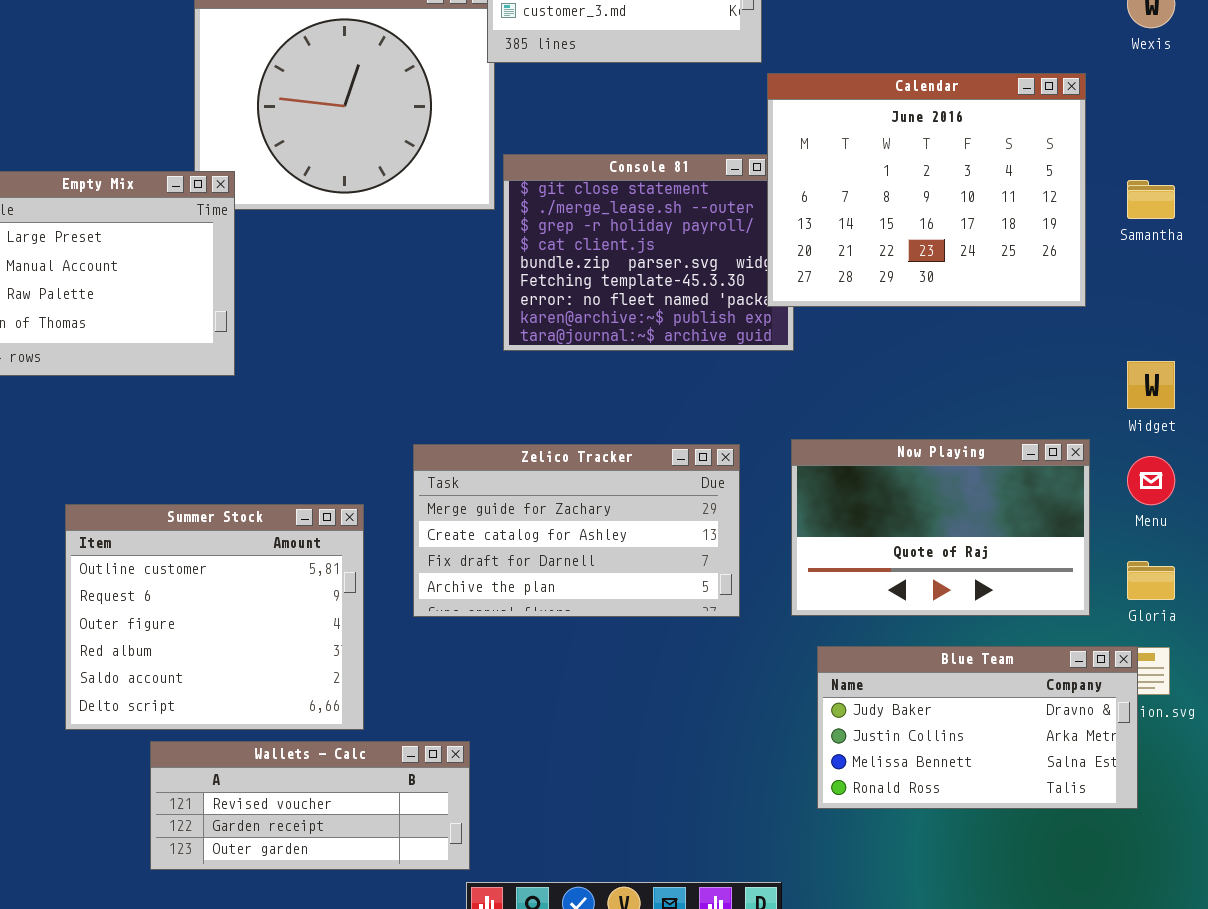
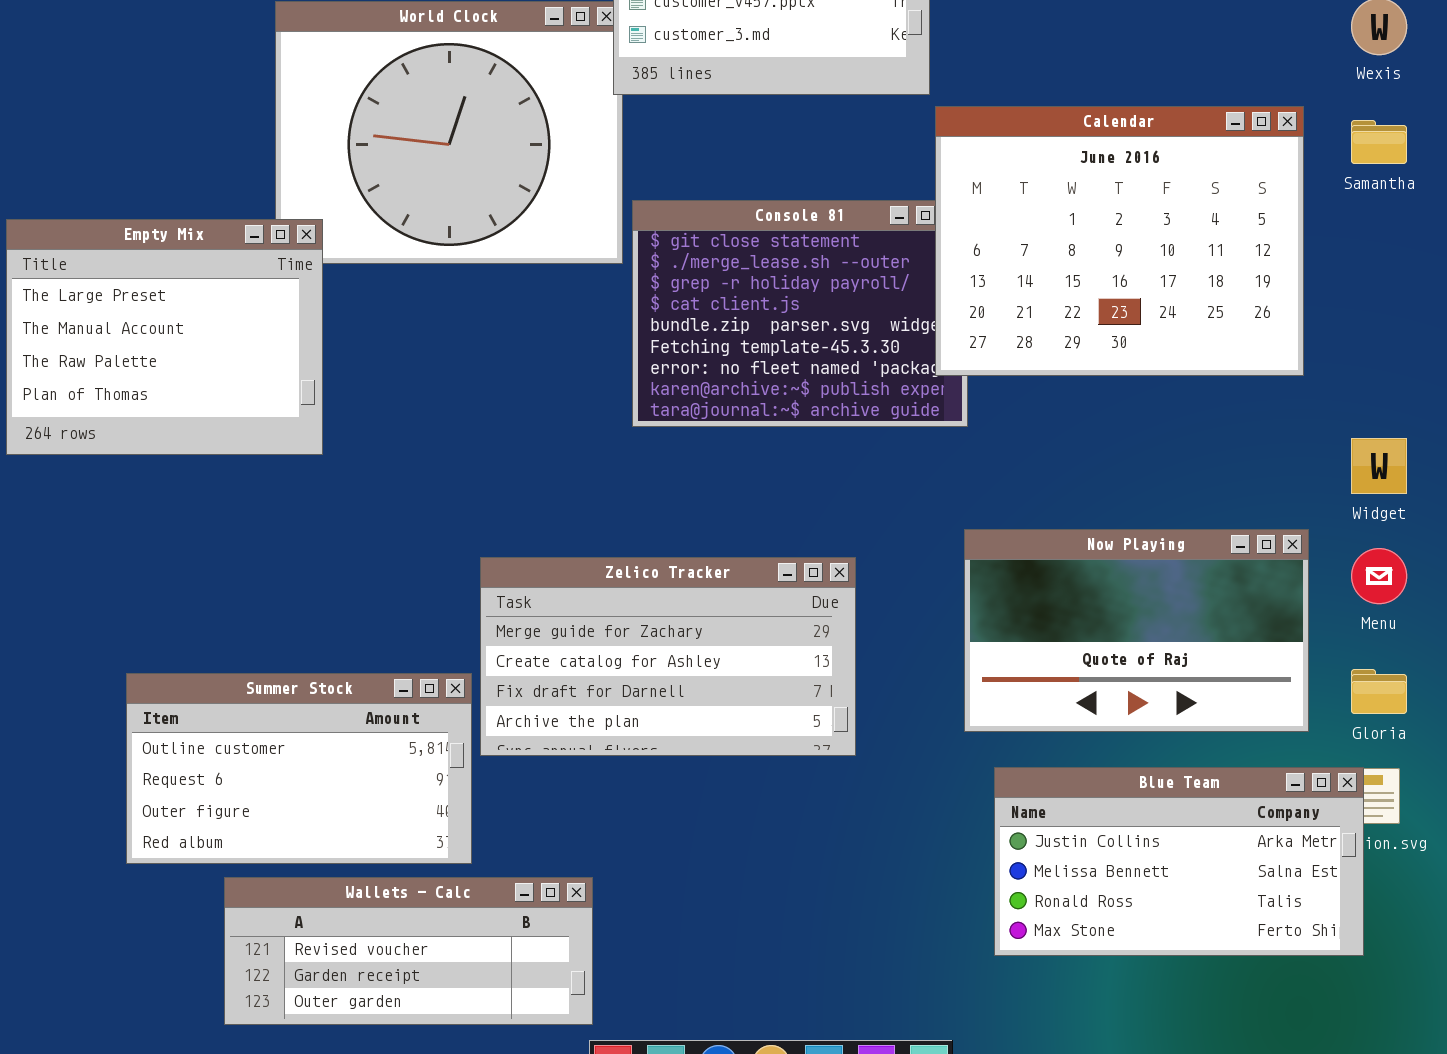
Samantha: [1127,180,1175,219] -> [1351,120,1407,164], moved
Zelico Tracker: [413,444,740,617] -> [480,557,856,756], moved
Summer Stock: [65,504,364,730] -> [126,673,472,864], resized
Blue Team: [817,646,1138,809] -> [994,767,1364,956], scrolled down 1 row

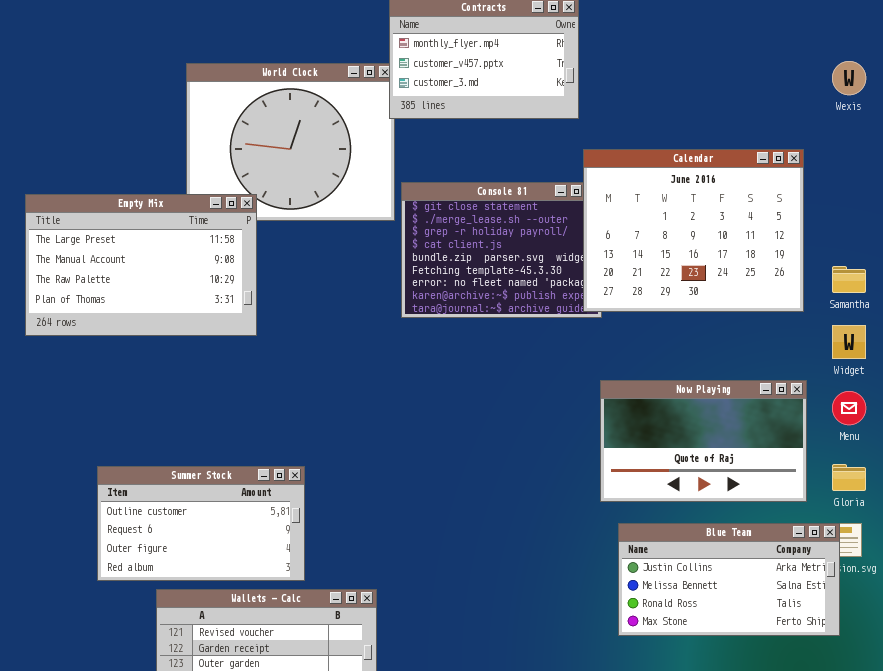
Calendar: [935,106,1304,376] -> [583,149,804,312], moved
Samantha: [1351,120,1407,164] -> [832,266,866,293], moved
Empty Mix: [6,219,323,455] -> [25,194,257,336], resized
Zelico Tracker: [480,557,856,756] -> none, closed

